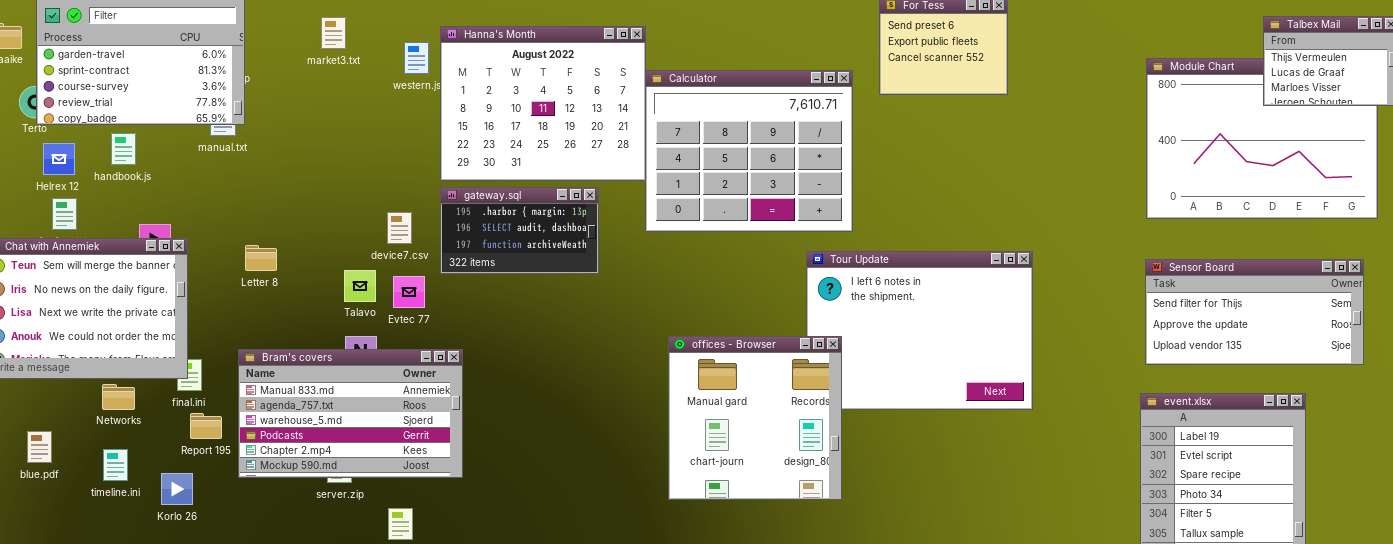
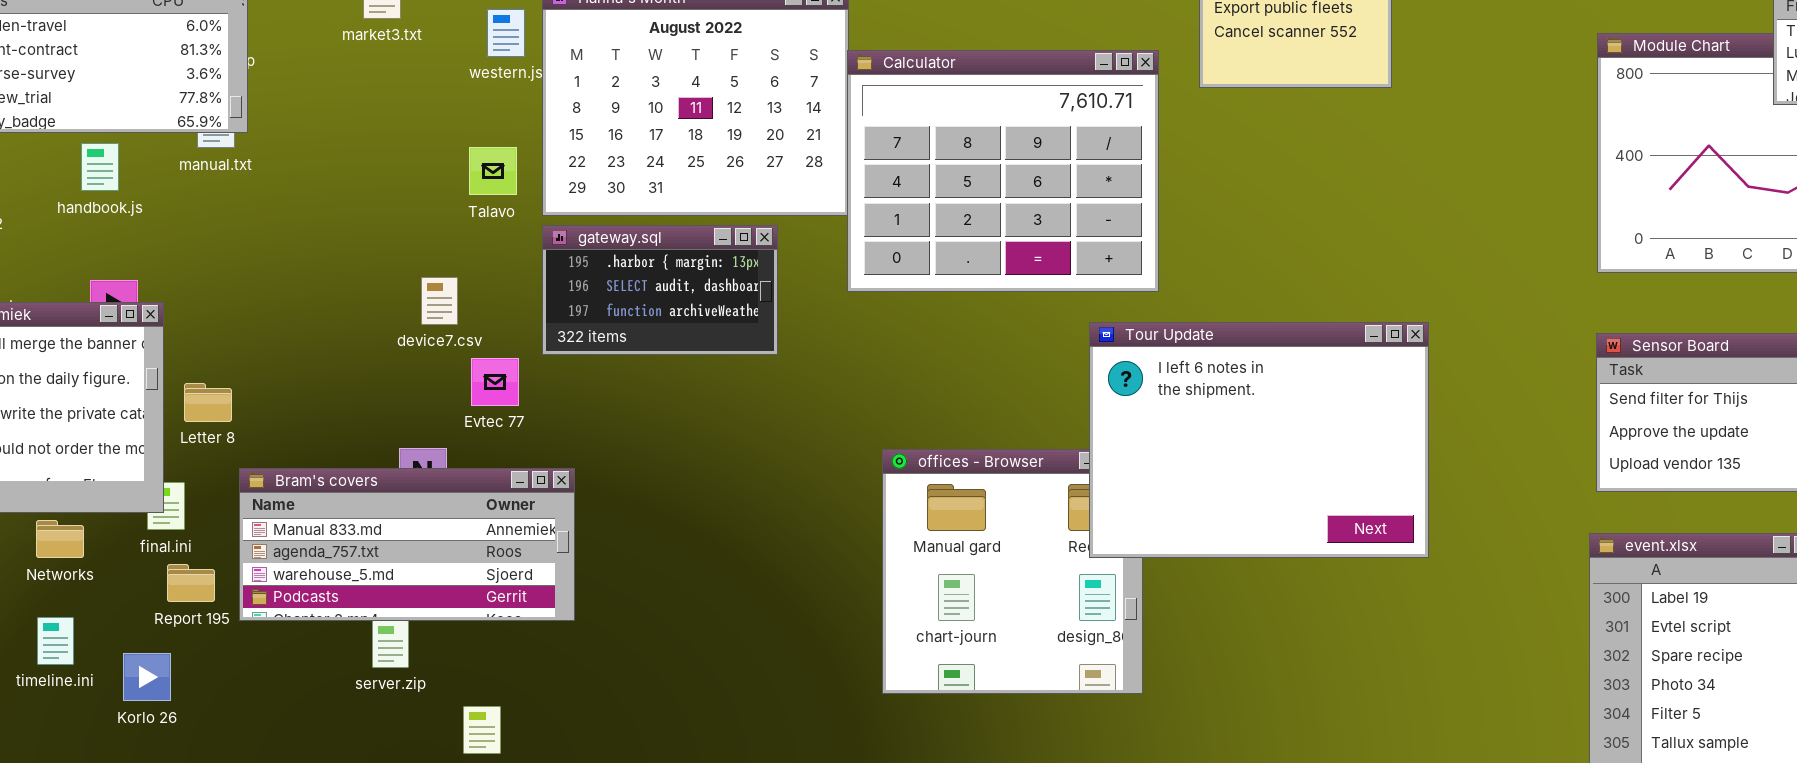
handbook.js: [111,133,136,165] -> [81,143,119,191], moved
device7.csv: [387,212,412,244] -> [421,277,458,325], moved
Letter 8: [245,245,277,271] -> [184,383,232,422], moved
Tour Update: [806,251,1033,410] -> [1089,322,1429,558], raised
Talavo: [344,270,376,302] -> [469,147,517,195], moved
Bram's covers: [238,349,463,478] -> [239,468,575,621], resized

